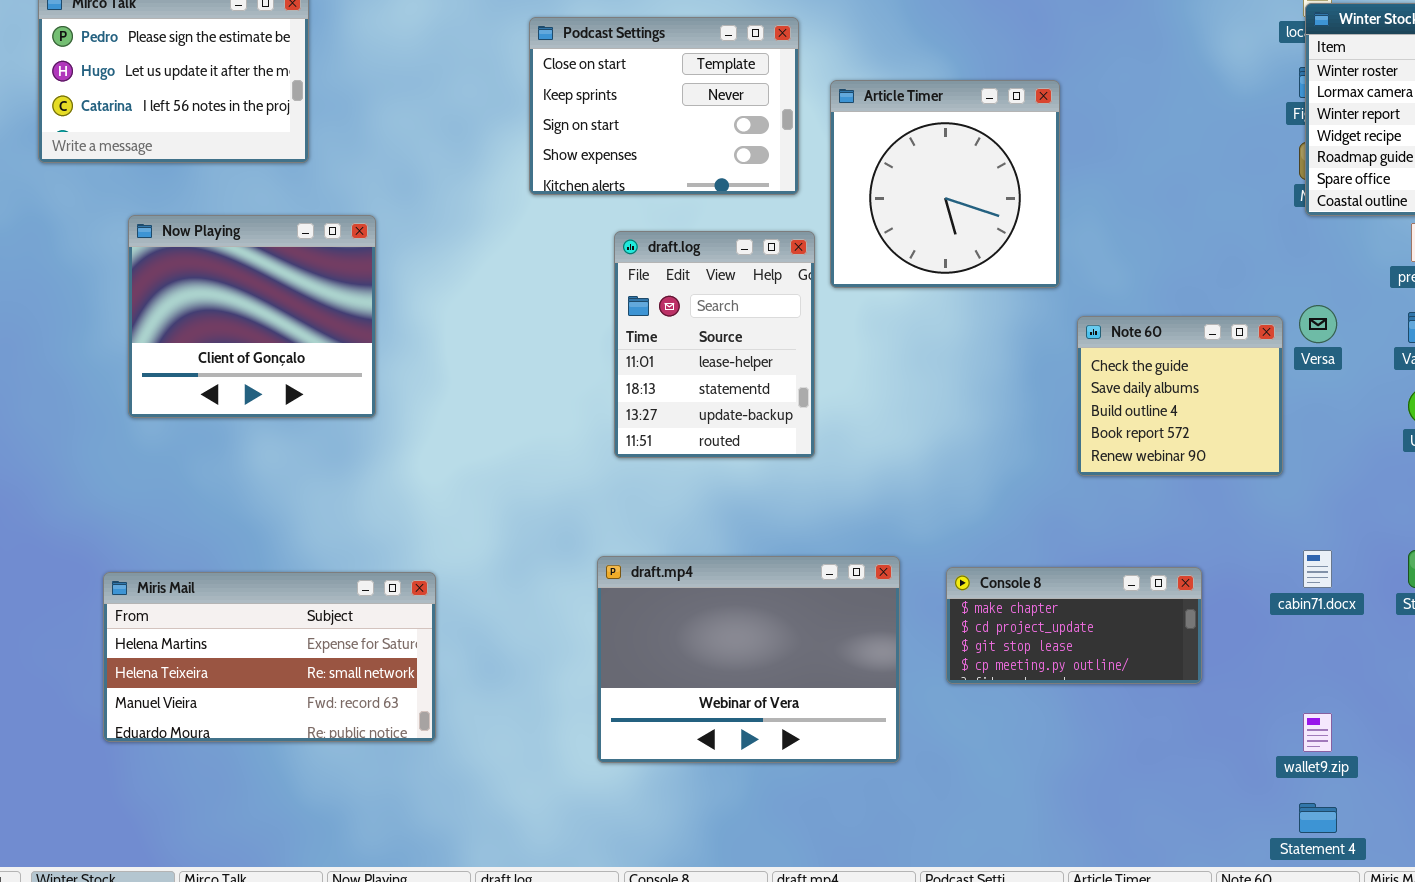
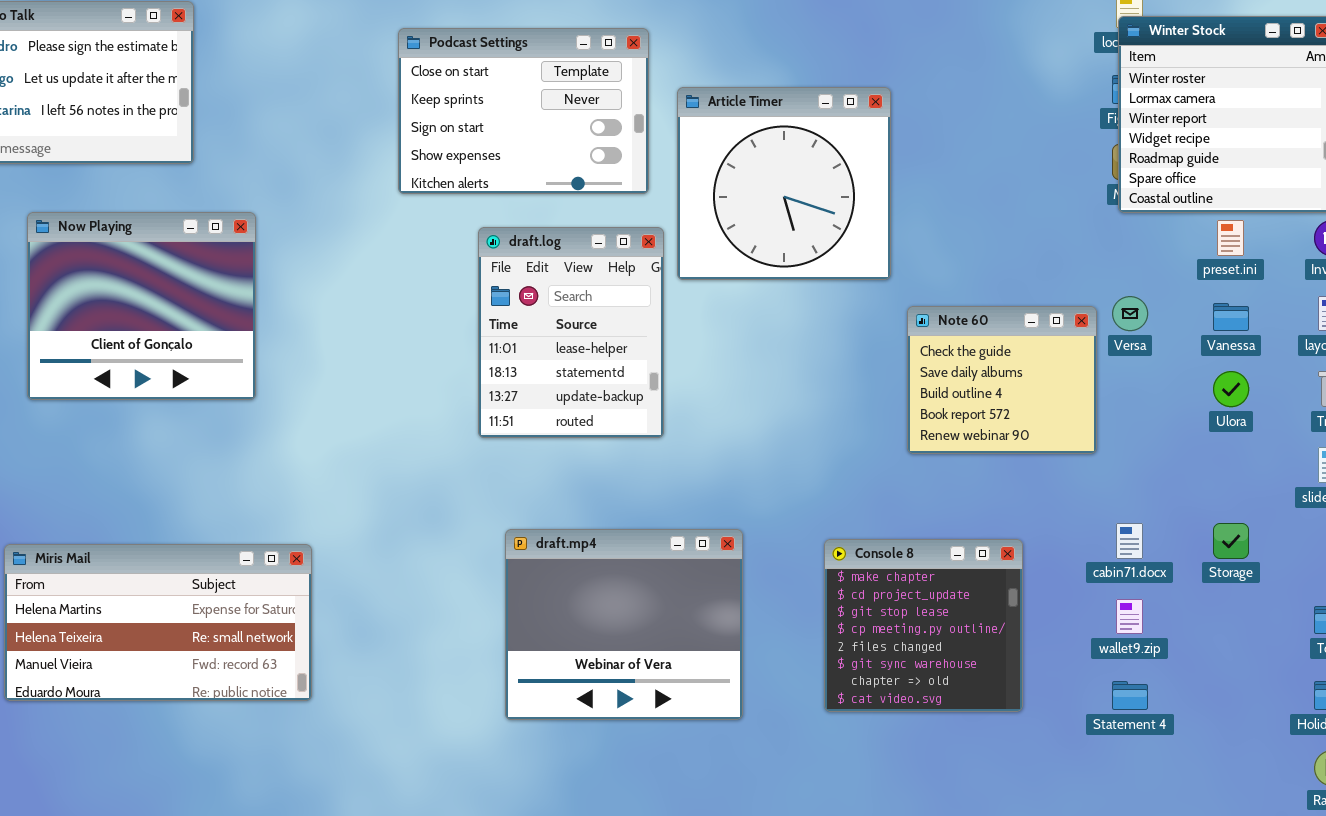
draft.mp4: [597,556,900,763] -> [505,529,743,720], resized
Console 8: [946,567,1202,684] -> [824,539,1023,712], resized
wallet9.zip: [1303,713,1332,752] -> [1116,599,1143,634], moved
Statement 4: [1299,803,1337,833] -> [1112,681,1148,710], moved

